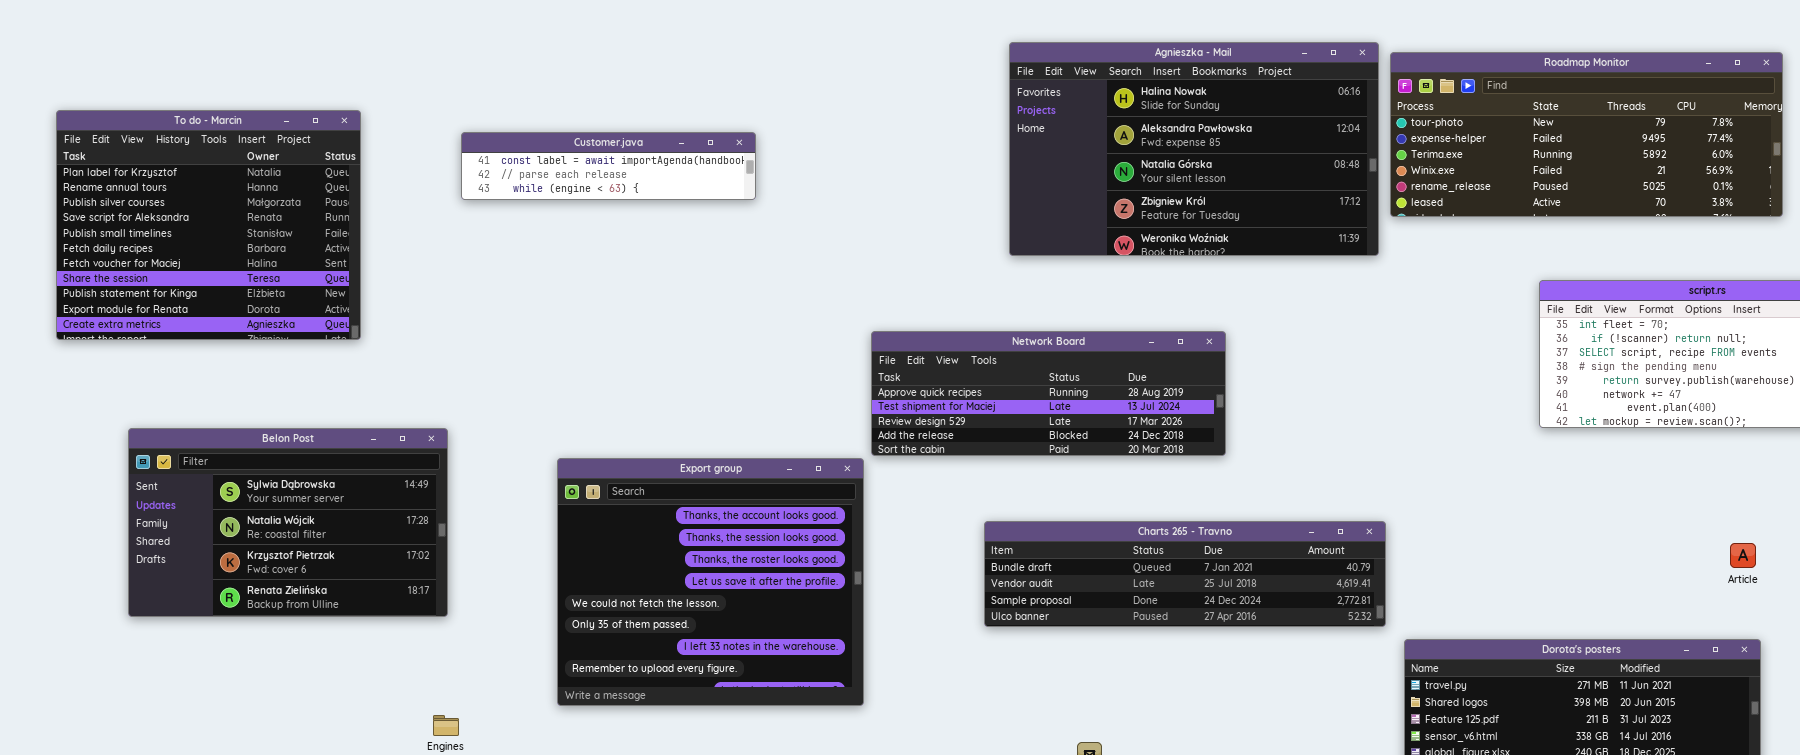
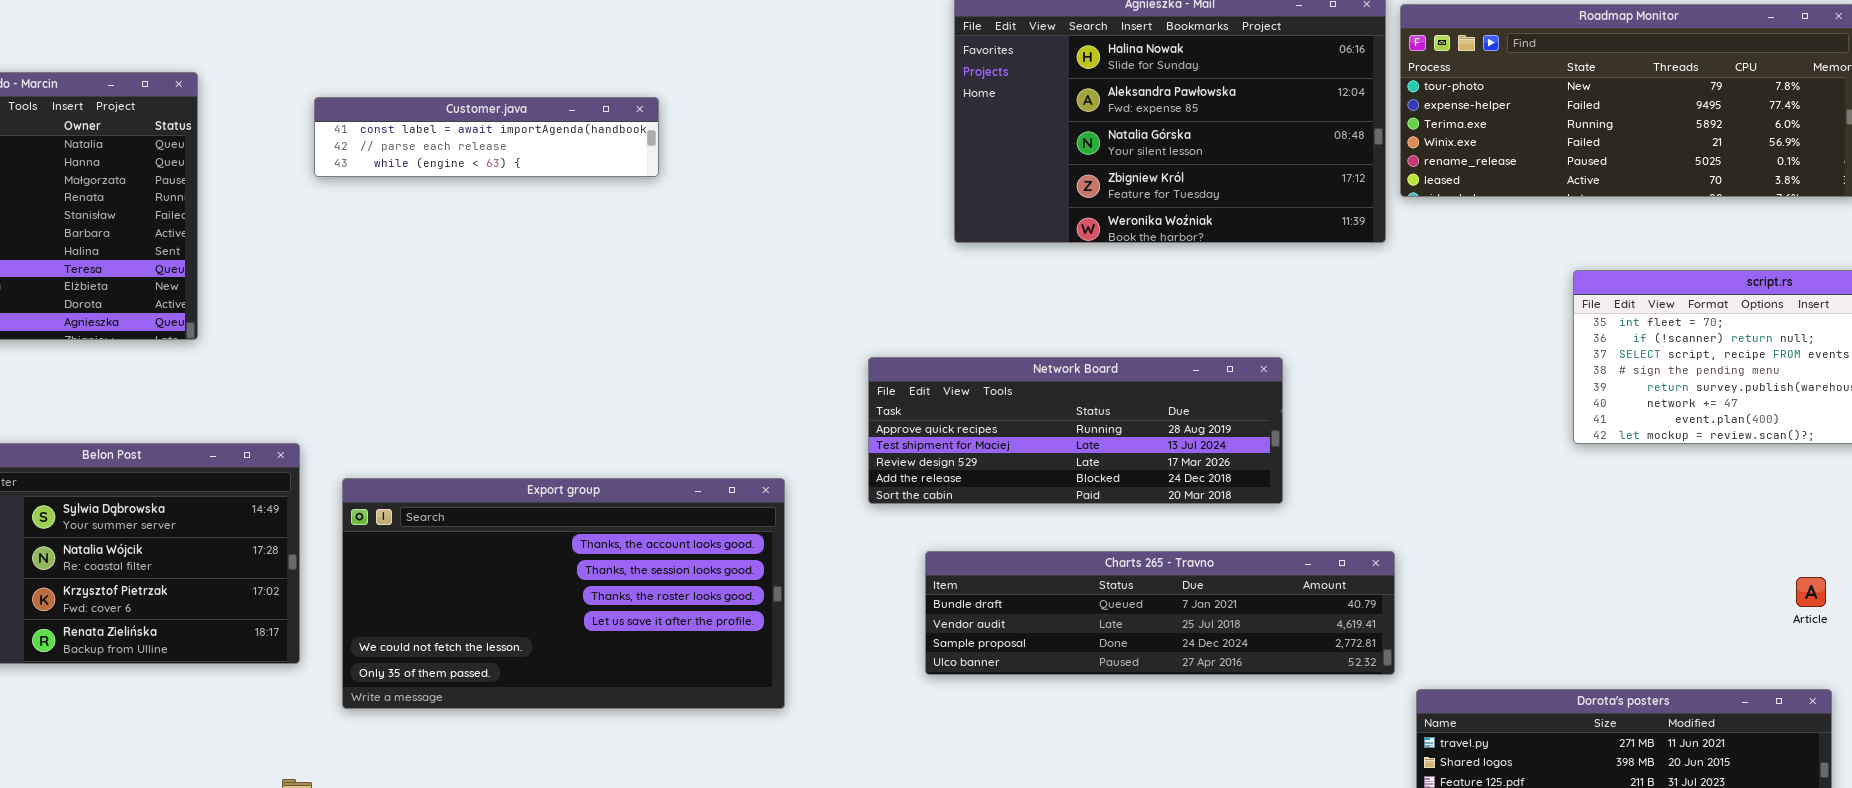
Network Board: [871,331,1226,456] -> [868,357,1283,504], moved
Export group: [557,458,864,706] -> [342,478,785,709], resized

